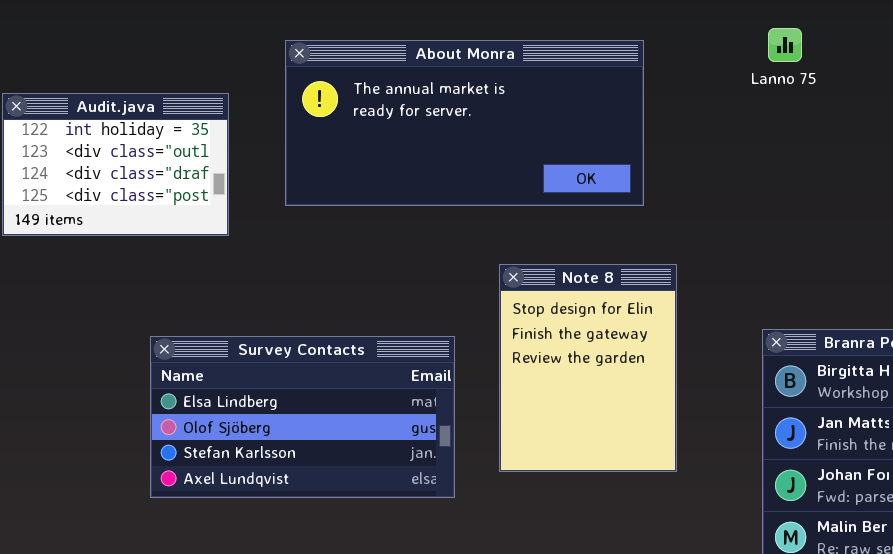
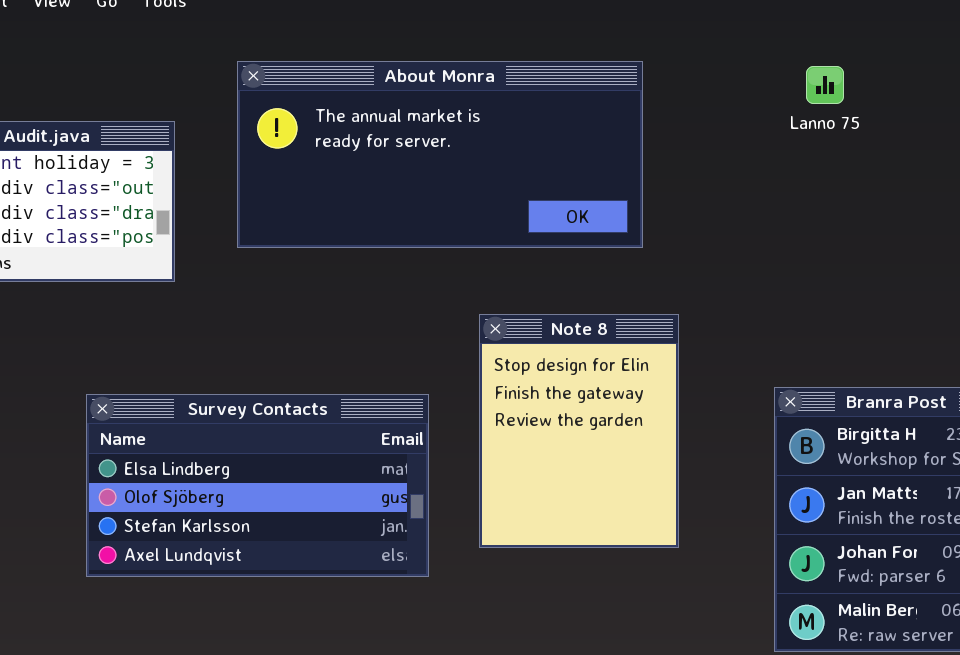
Lanno 75: [768,28,802,62] -> [806,66,844,104], moved

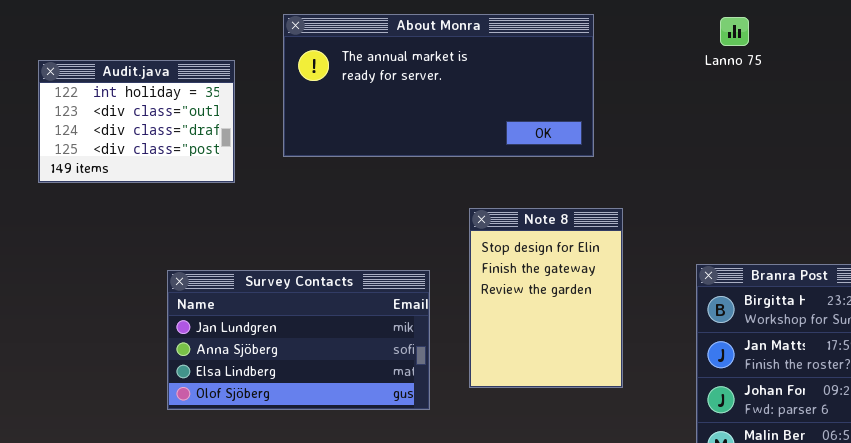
Survey Contacts: [86,394,429,577] -> [167,270,430,410], scrolled up 2 rows

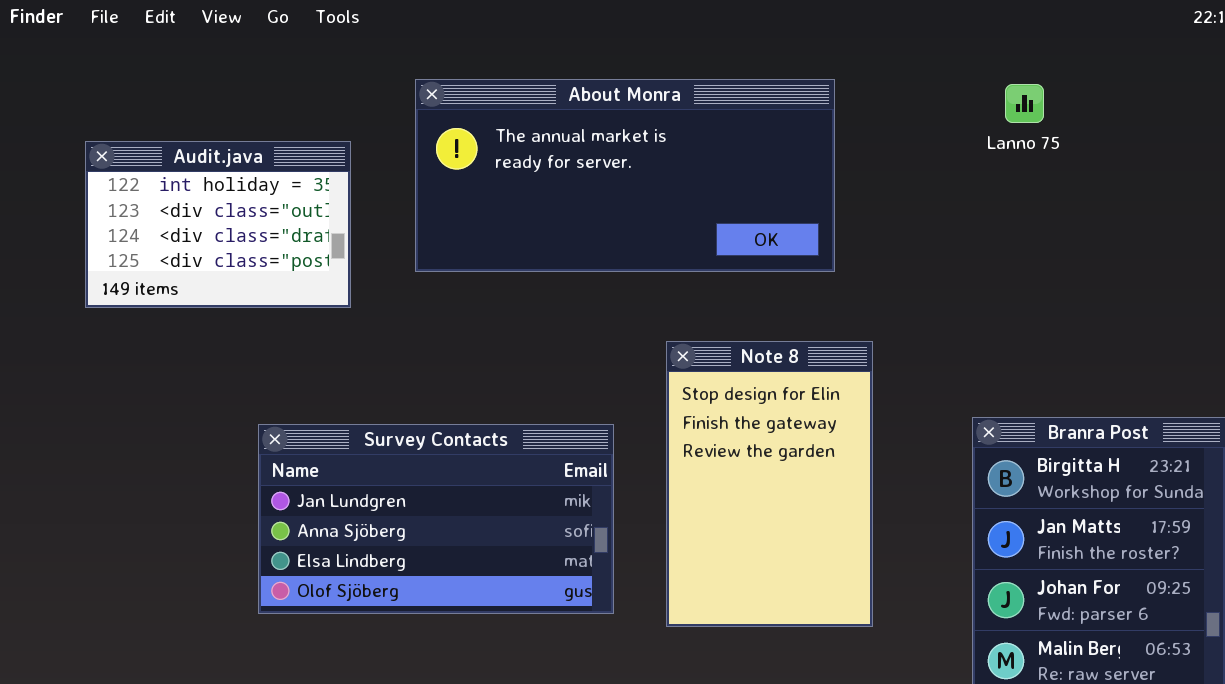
Note 8: [469,208,623,388] -> [666,341,873,627], resized

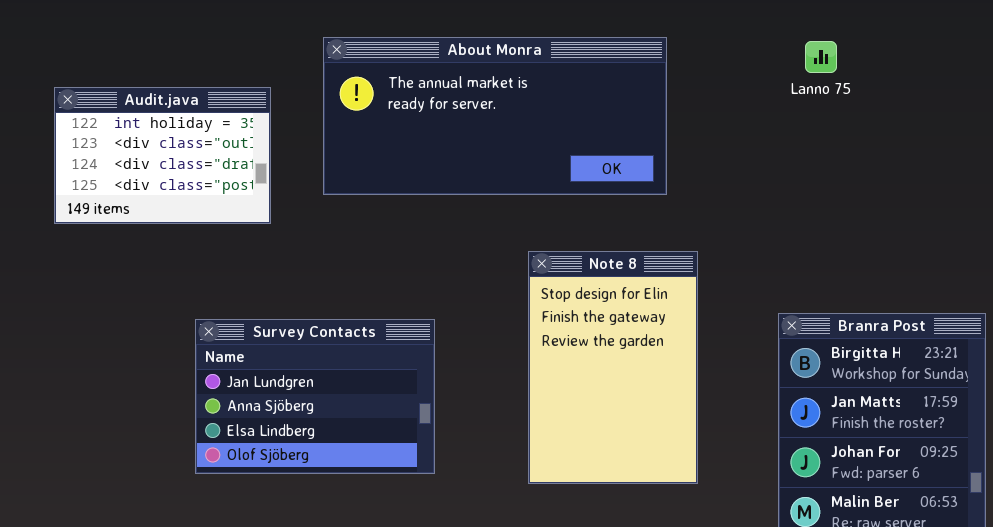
Survey Contacts: [258,424,614,614] -> [195,319,435,474], resized

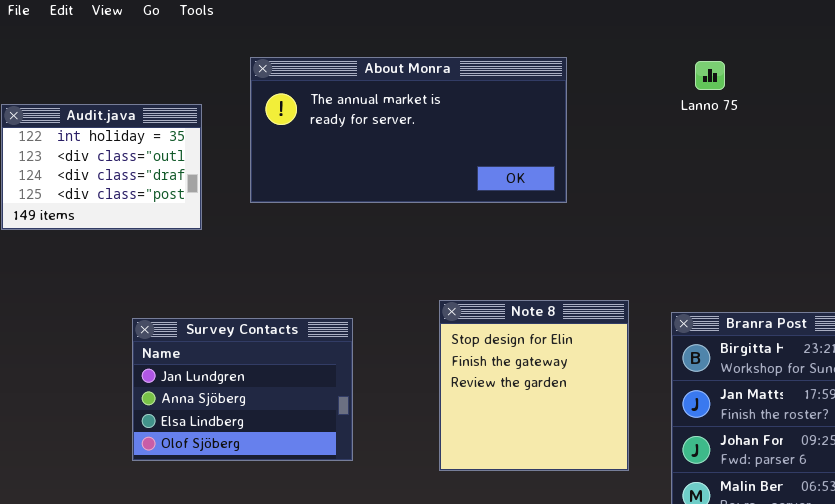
Note 8: [528,251,698,484] -> [439,300,629,471], resized

